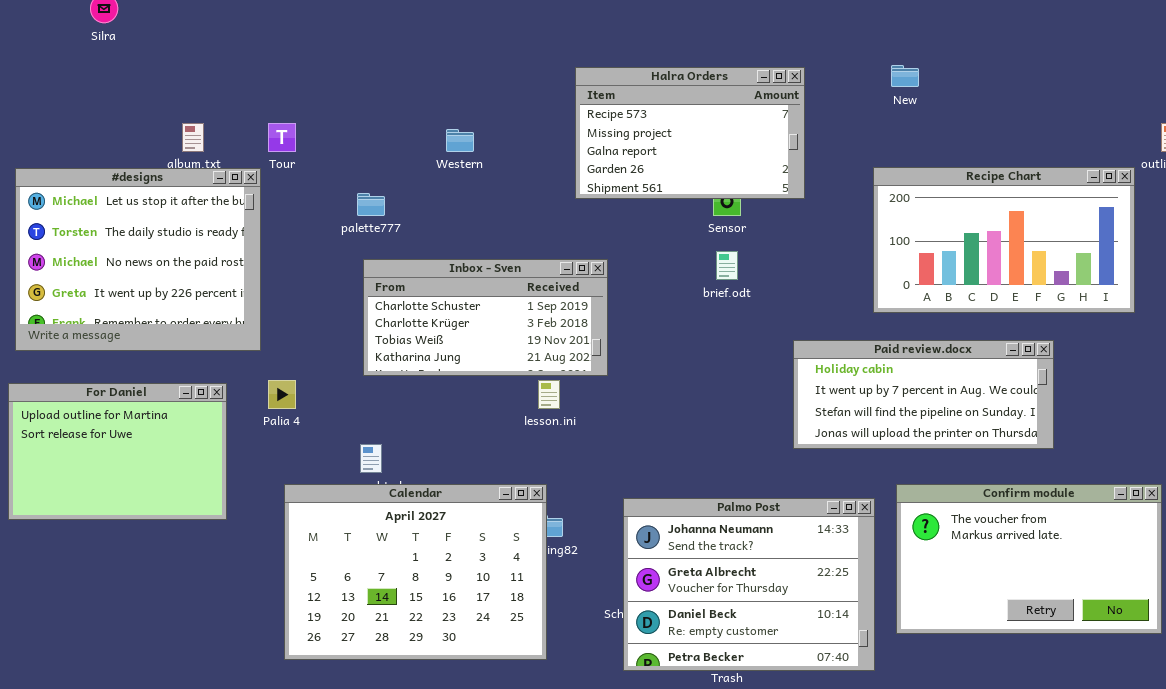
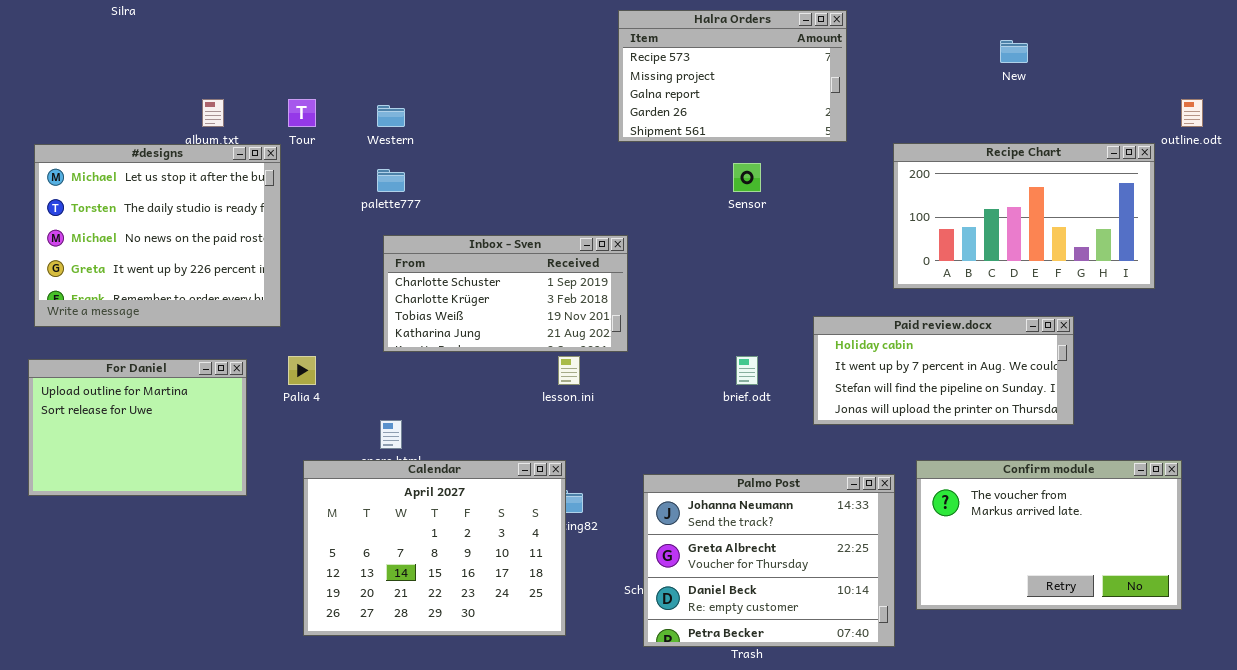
New: [891,65,919,87] -> [1000,40,1028,63], moved
Halra Orders: [575,67,805,199] -> [618,10,847,142], moved
Western: [446,129,474,152] -> [377,105,405,127], moved
brief.odt: [716,251,738,280] -> [736,356,758,385], moved

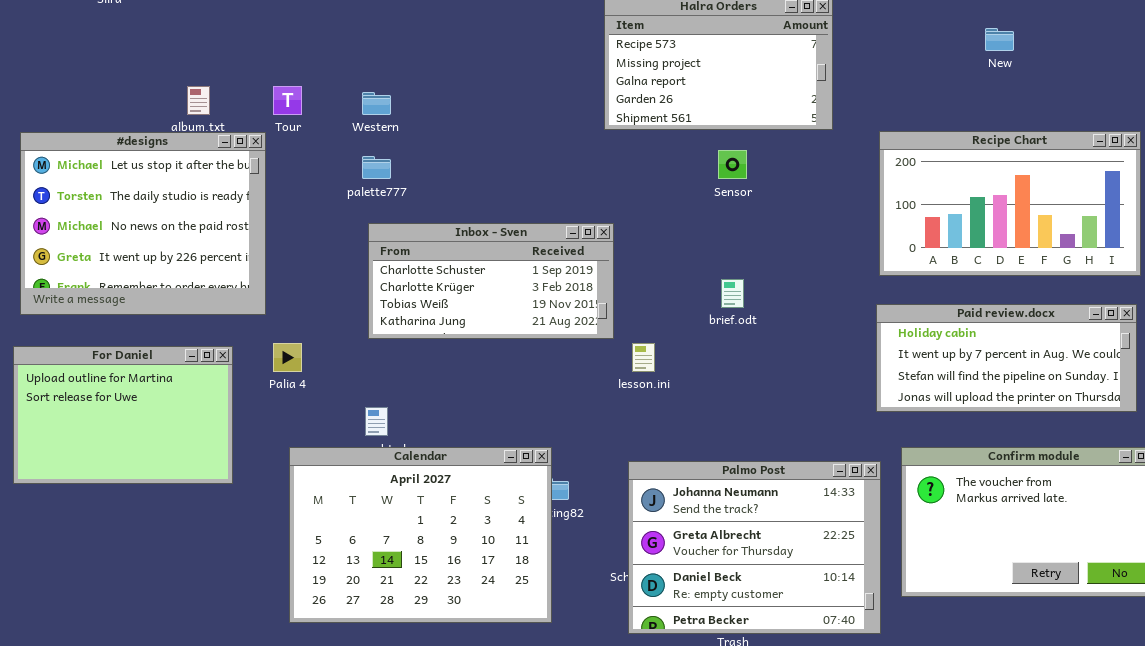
Paid review.docx: [813,316,1074,425] -> [876,304,1137,412], moved
lesson.ini: [558,356,580,385] -> [632,343,655,372], moved
brief.odt: [736,356,758,385] -> [721,279,744,308], moved

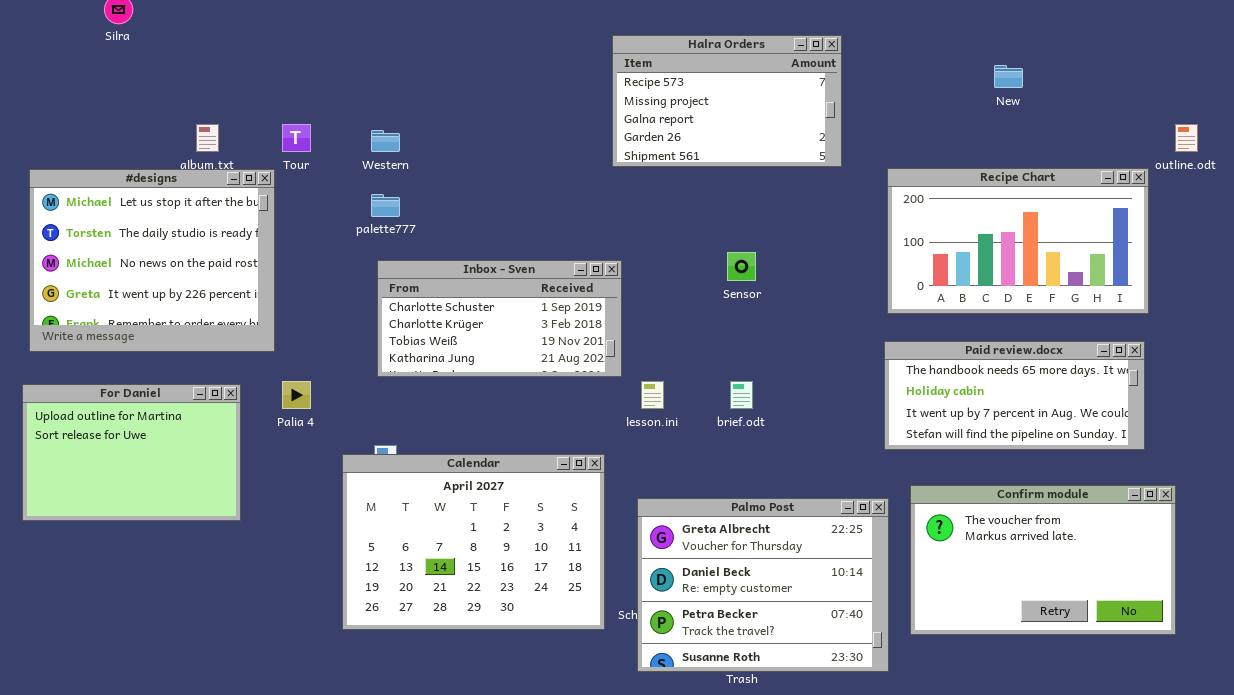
Sensor: [718,150,747,179] -> [727,252,756,281], moved
brief.odt: [721,279,744,308] -> [730,381,753,409], moved
Paid review.docx: [876,304,1137,412] -> [884,341,1145,450], scrolled up 1 row
Calendar: [289,447,552,623] -> [342,454,605,630], moved
Palmo Post: [628,461,881,634] -> [637,498,889,672], scrolled down 1 row

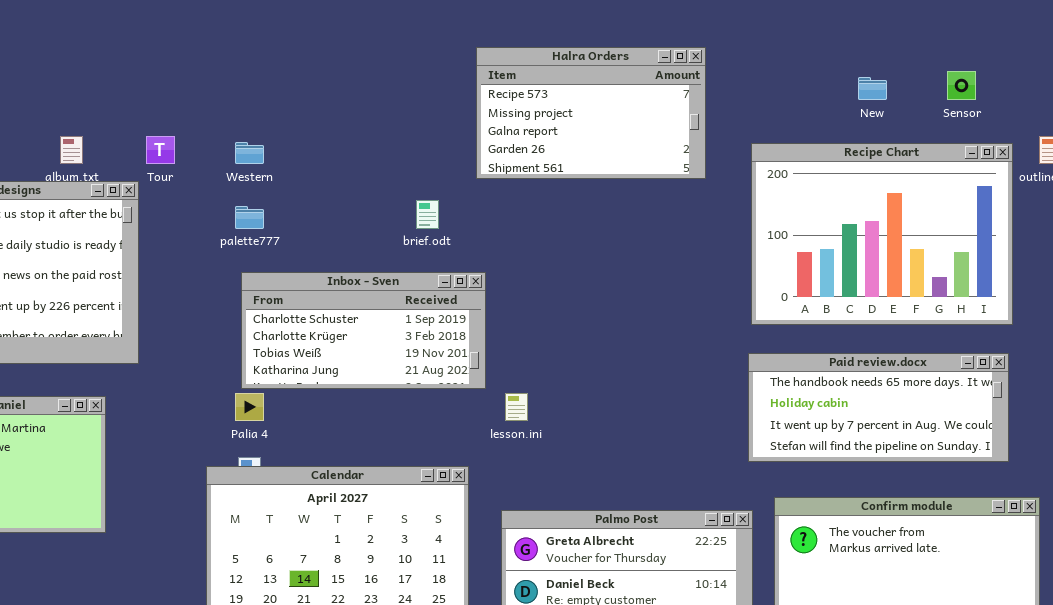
Recipe Chart: [887,168,1149,314] -> [751,143,1013,325], resized
Sensor: [727,252,756,281] -> [947,71,976,100], moved
Palia 4: [282,381,311,409] -> [235,393,264,421], moved
brief.odt: [730,381,753,409] -> [416,200,439,229], moved

